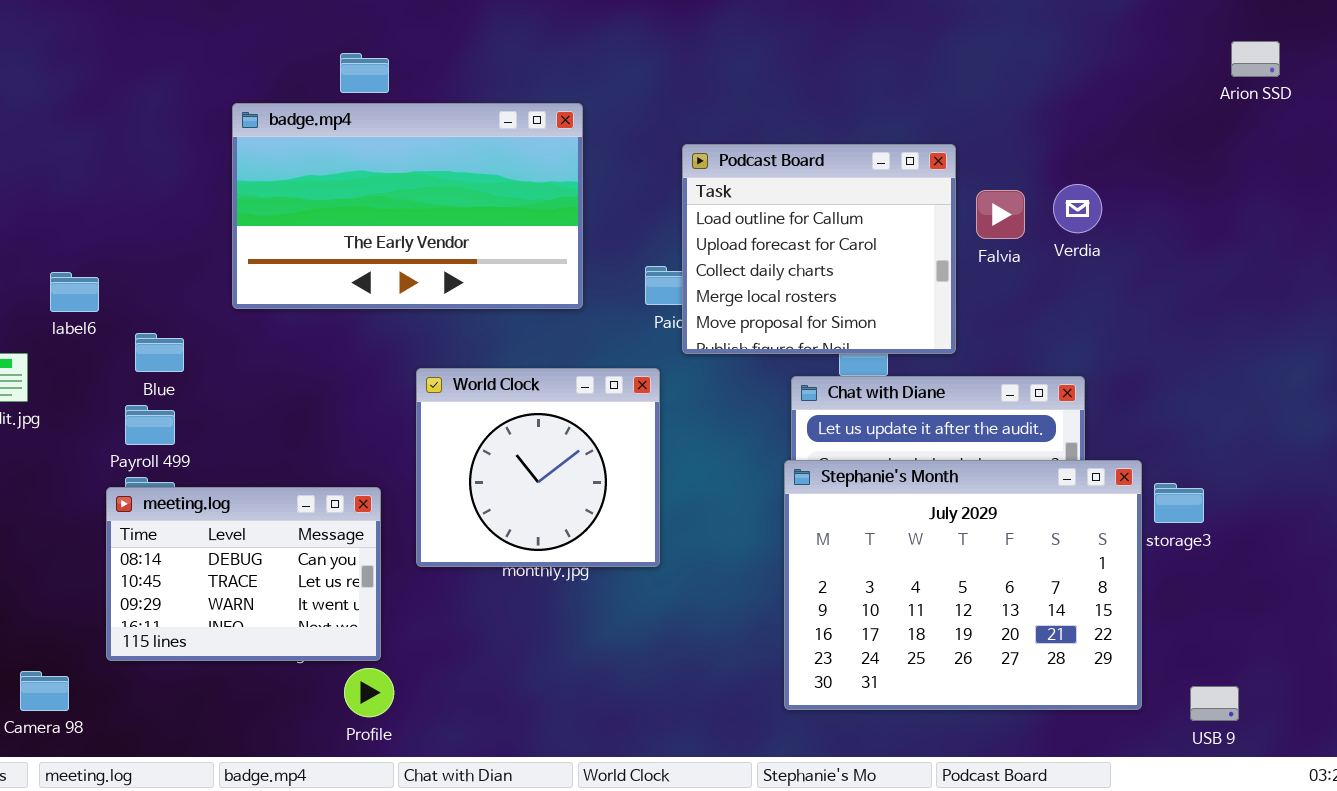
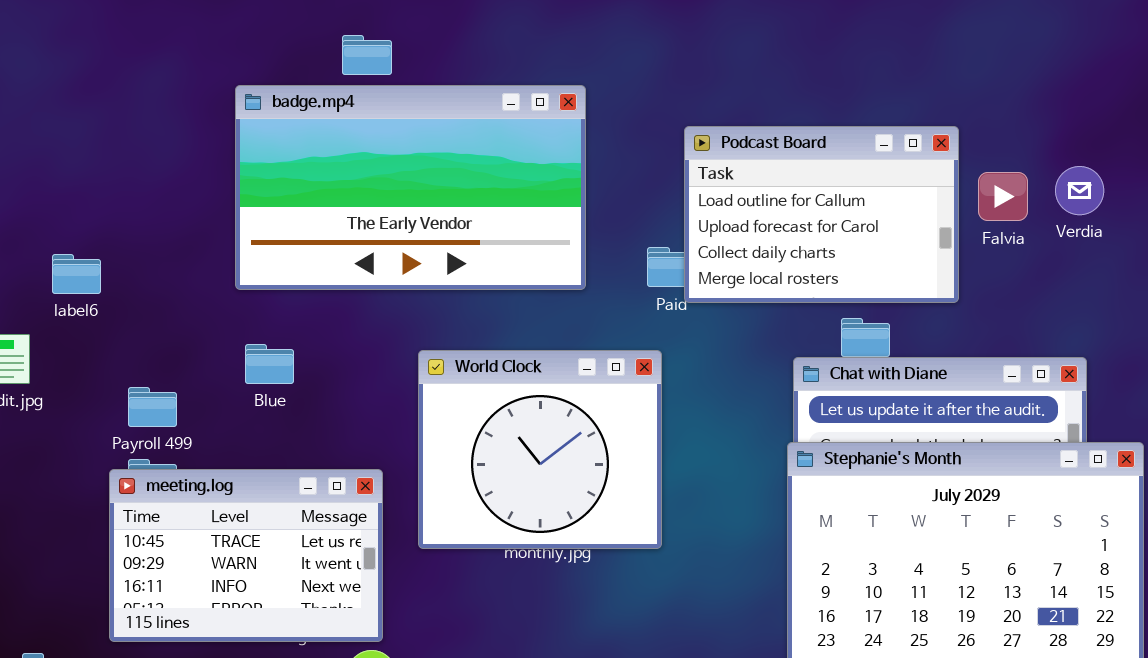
Podcast Board: [682,144,956,354] -> [684,126,959,303], resized
Blue: [135,333,184,372] -> [245,344,294,384], moved
meeting.log: [106,487,381,661] -> [109,469,383,642], scrolled down 1 row

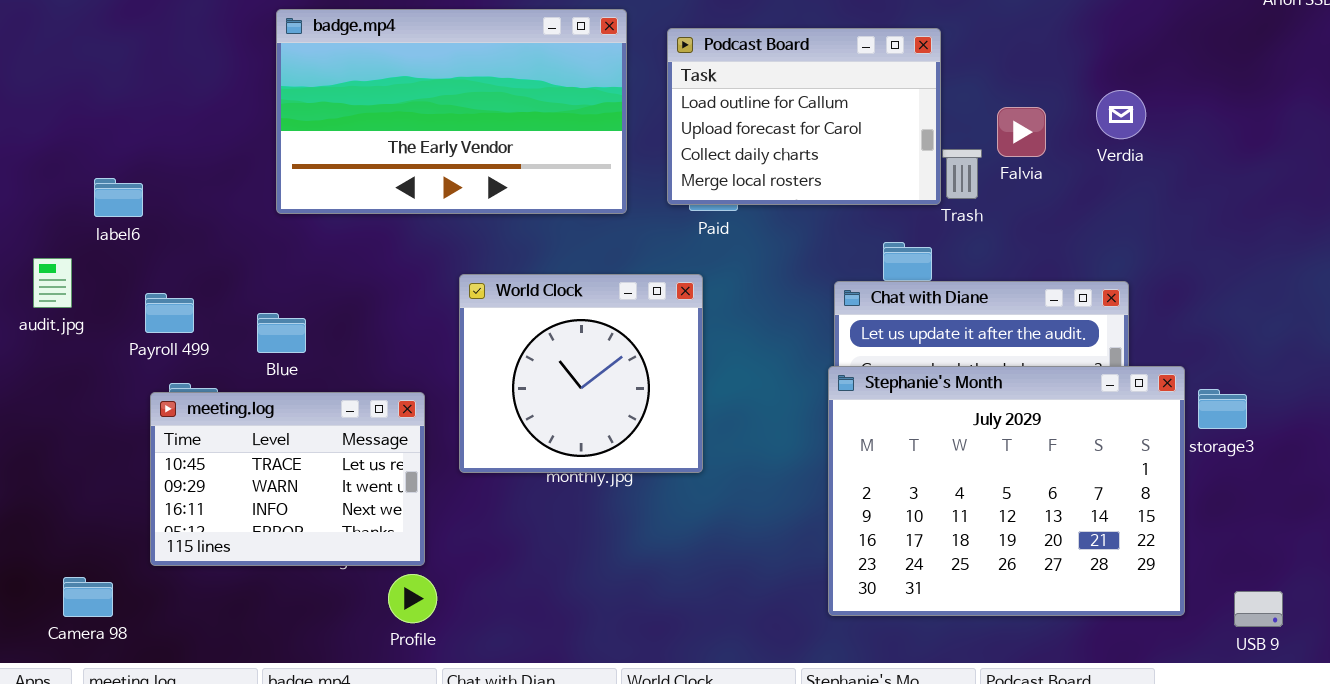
Podcast Board: [684,126,959,303] -> [667,28,941,205], moved
Falvia: [978,172,1028,221] -> [997,107,1046,157], moved
Blue: [245,344,294,384] -> [257,313,306,353], moved
Payroll 499: [128,387,177,427] -> [145,293,194,333], moved

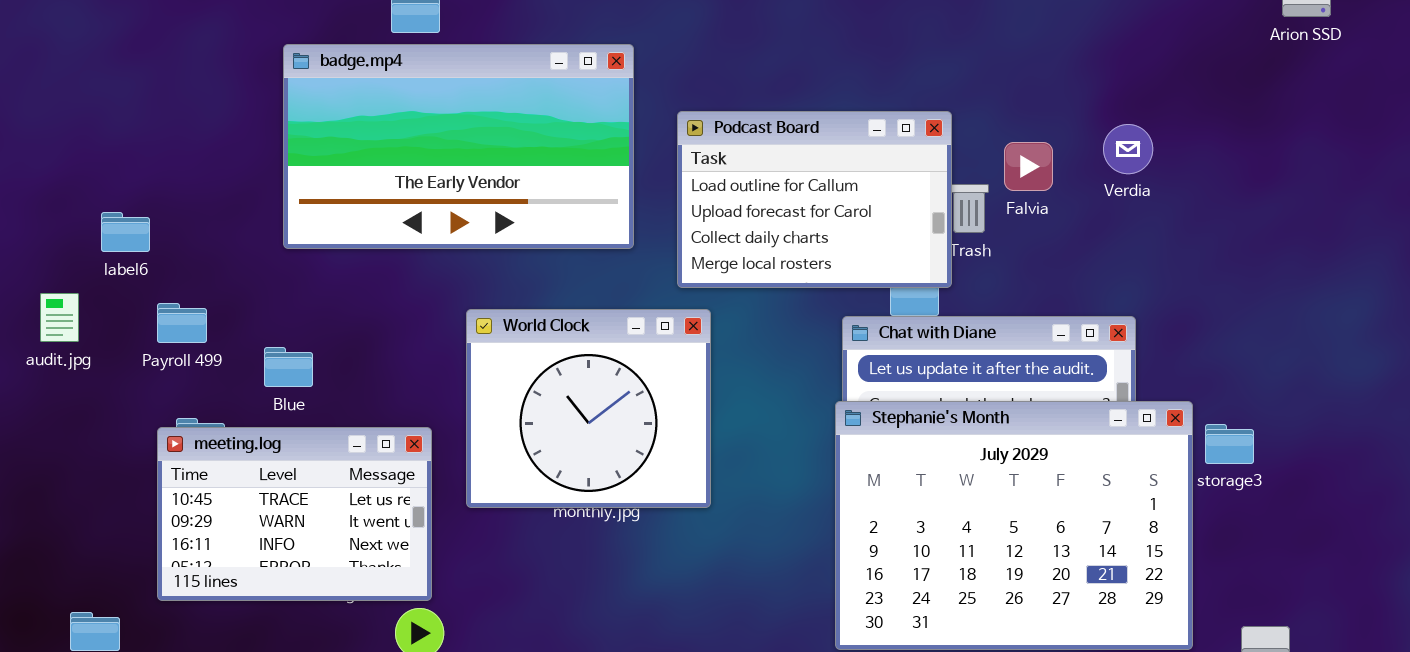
Podcast Board: [667,28,941,205] -> [677,111,952,288], moved
Payroll 499: [145,293,194,333] -> [157,303,207,343], moved

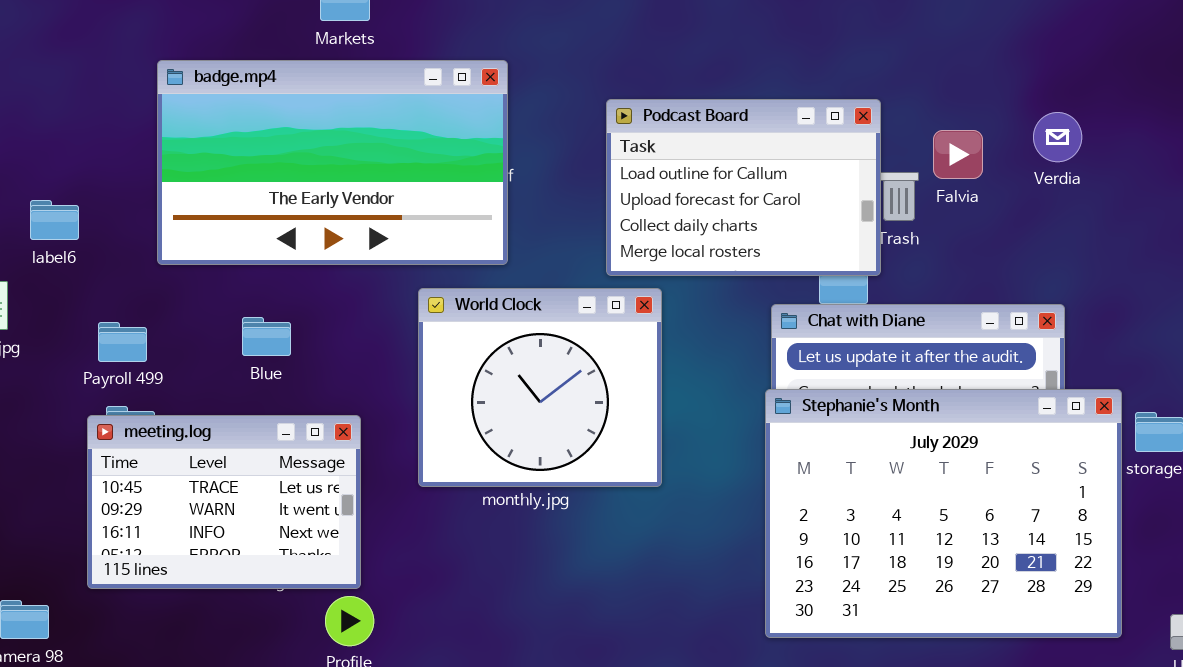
badge.mp4: [283,44,634,249] -> [157,60,508,265], moved
Payroll 499: [157,303,207,343] -> [98,322,147,362], moved
World Clock: [466,309,711,508] -> [418,288,662,487], moved
Blue: [264,347,313,387] -> [242,317,291,356], moved

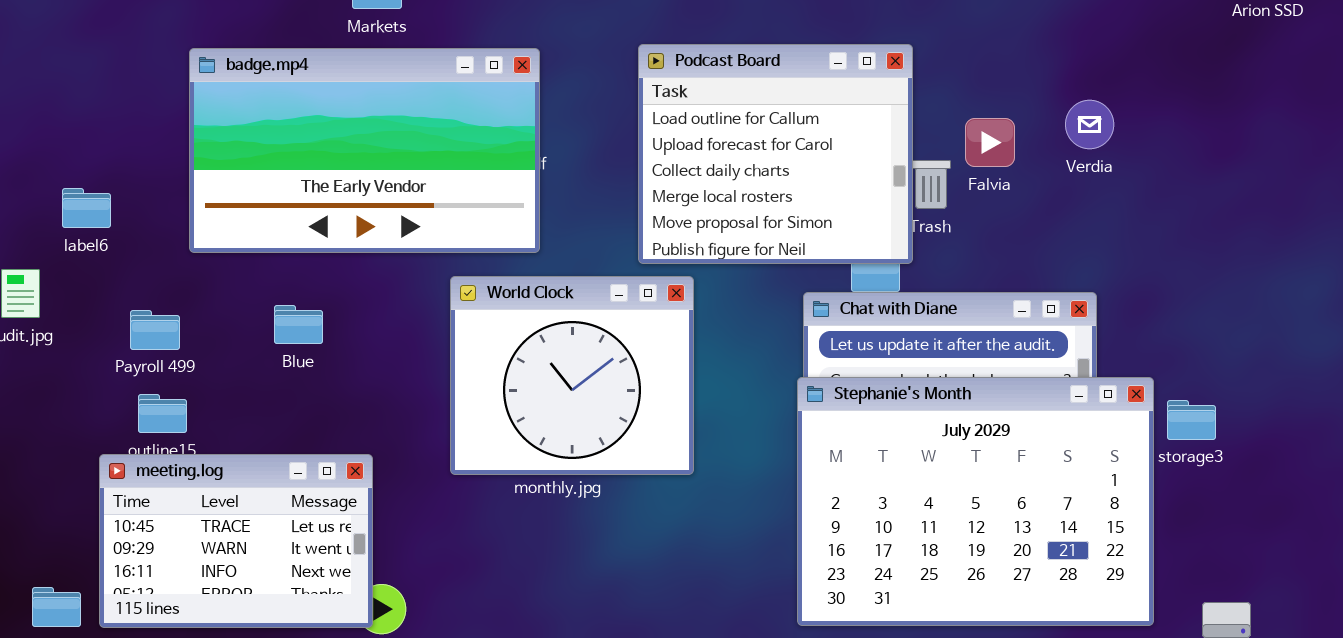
Podcast Board: [606,99,881,276] -> [638,44,913,264], resized
meeting.log: [87,415,361,589] -> [99,454,373,628], moved

